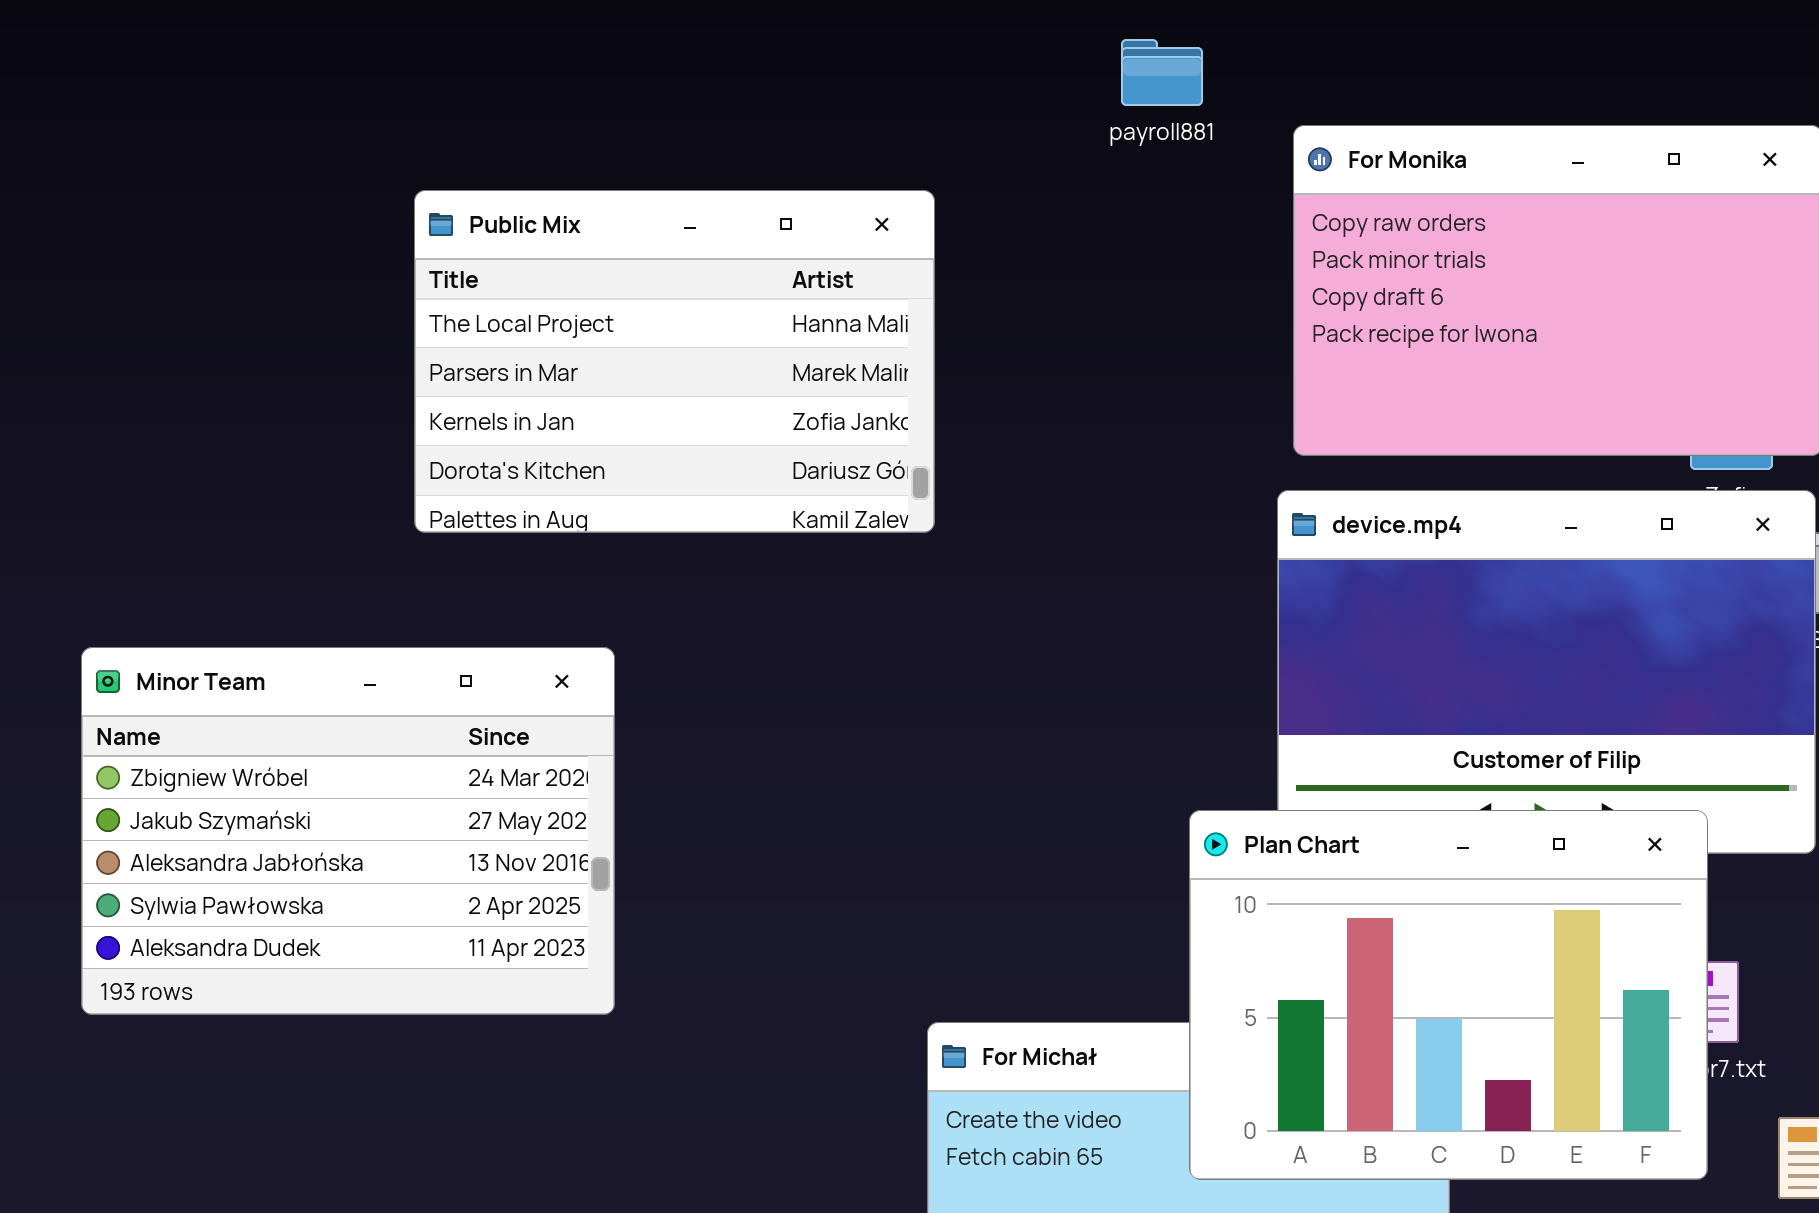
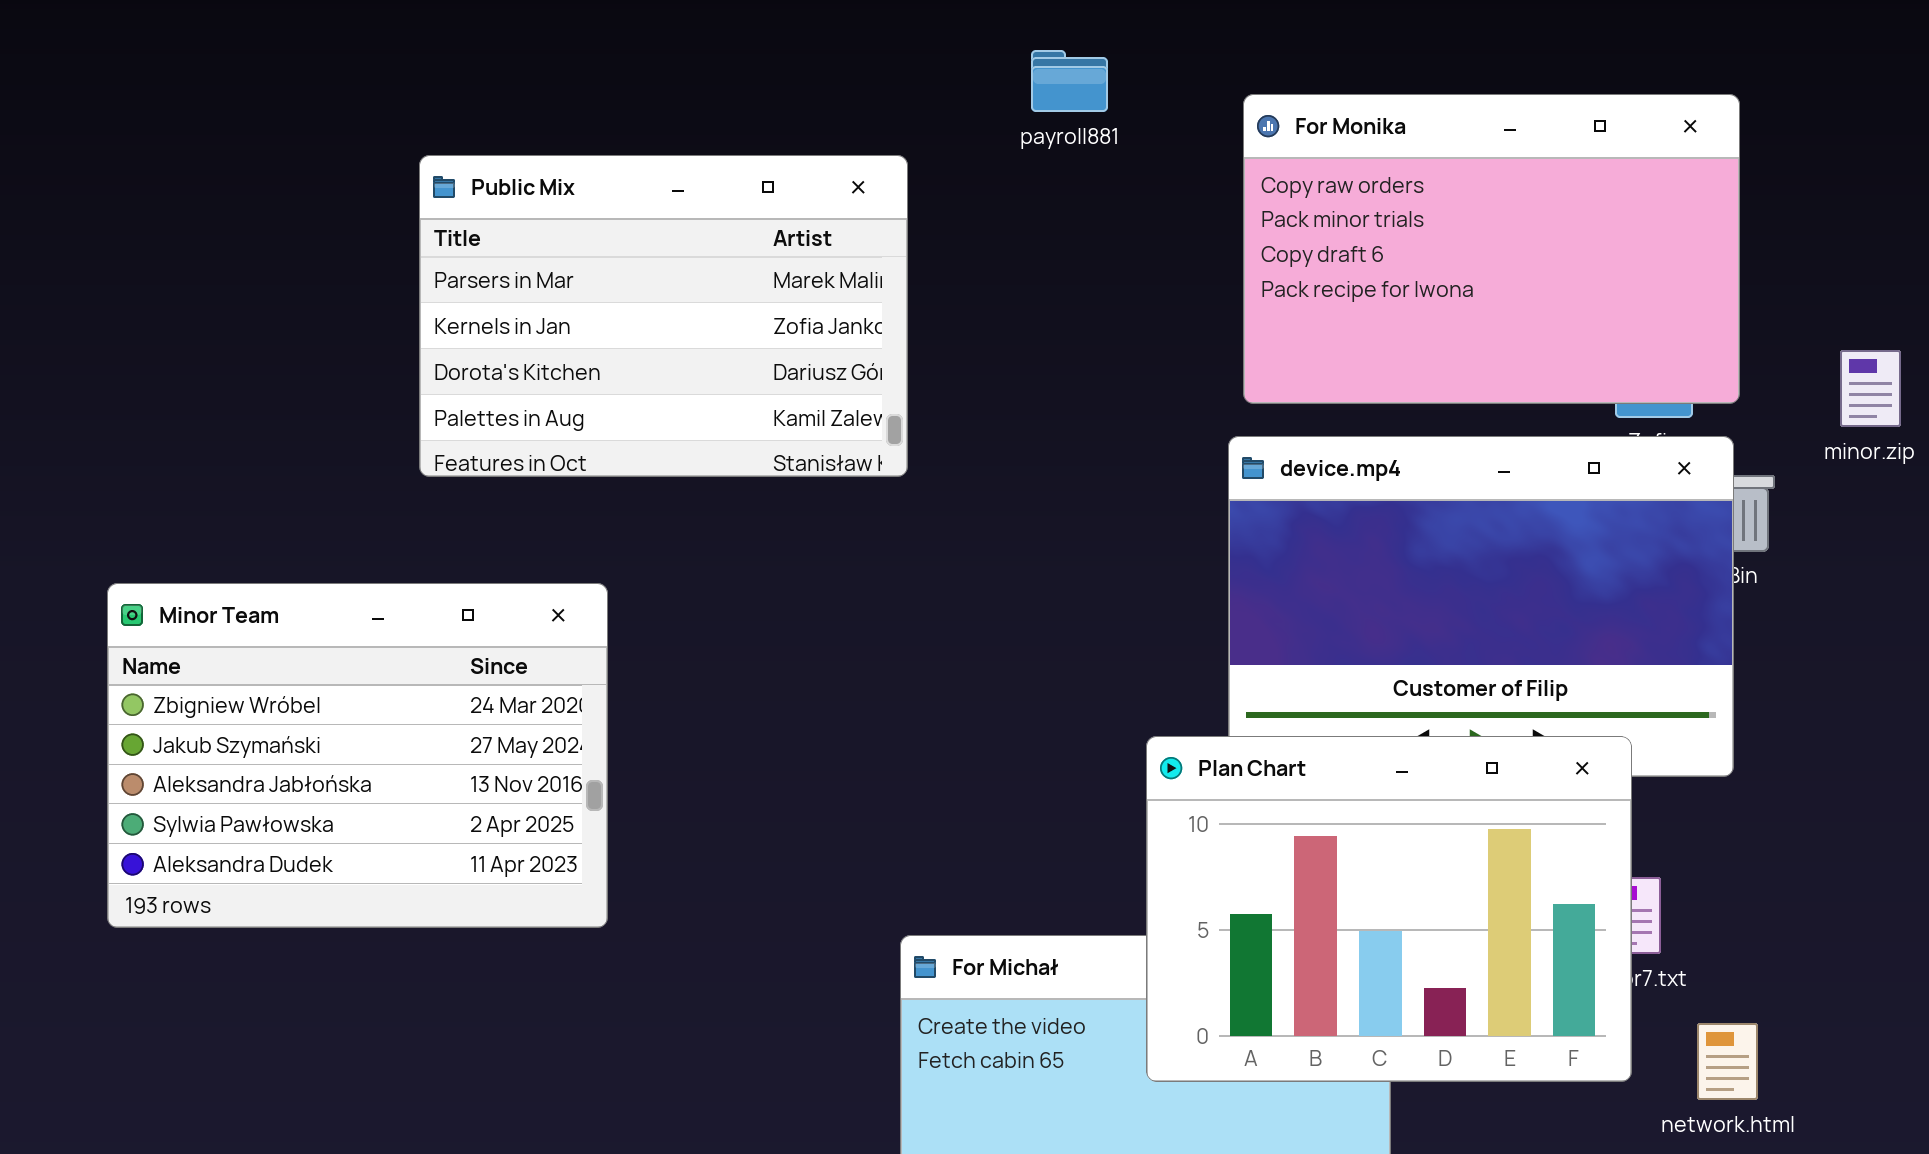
payroll881: [1121,39,1203,106] -> [1031,50,1108,112], moved
Public Mix: [414,190,935,533] -> [419,155,908,477], scrolled down 1 row

